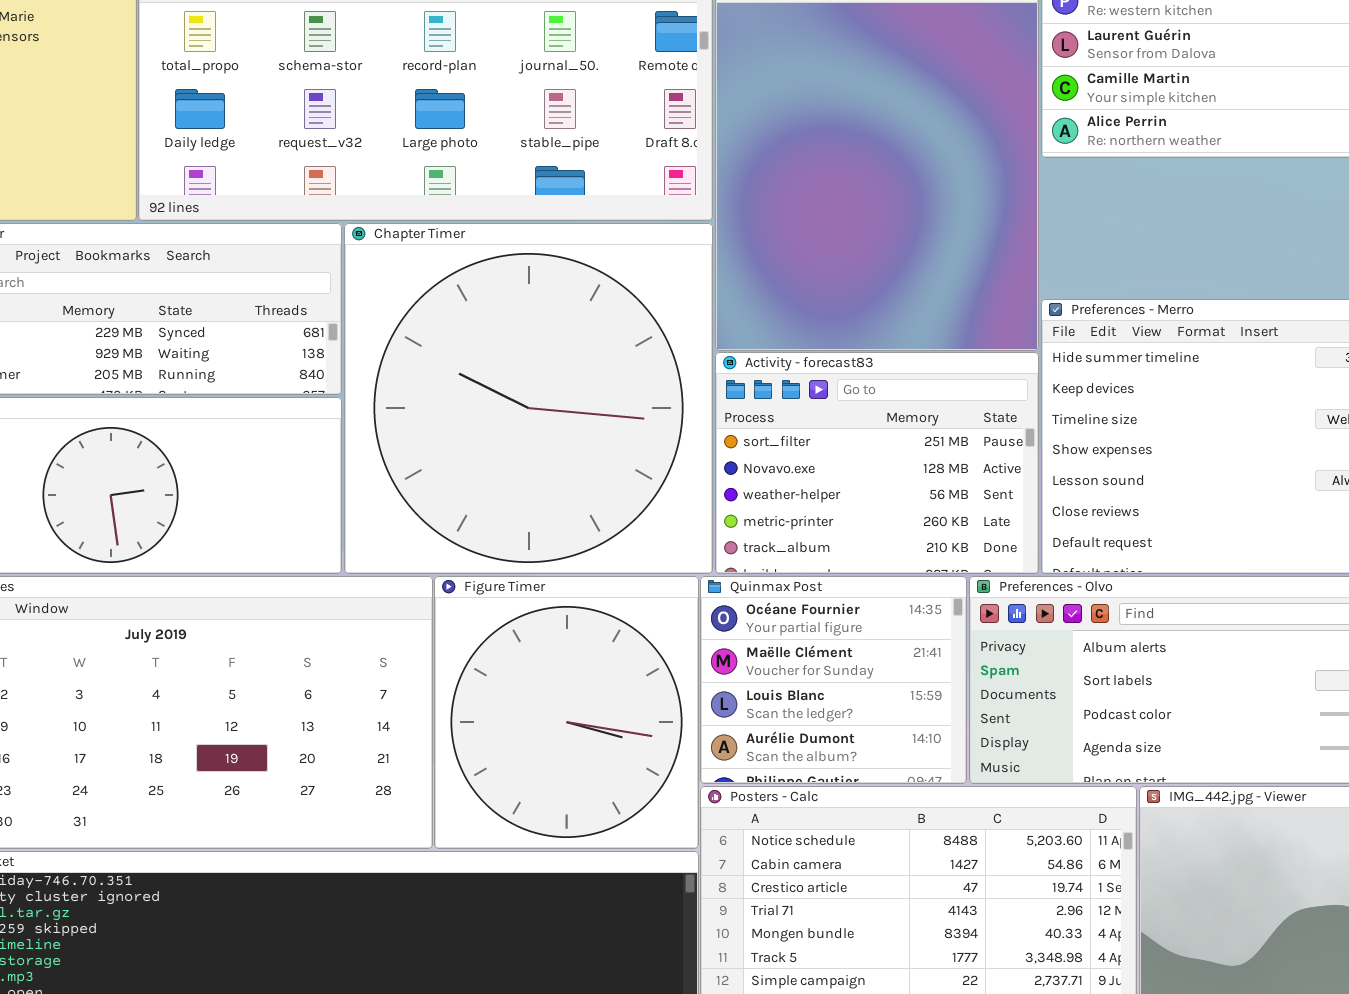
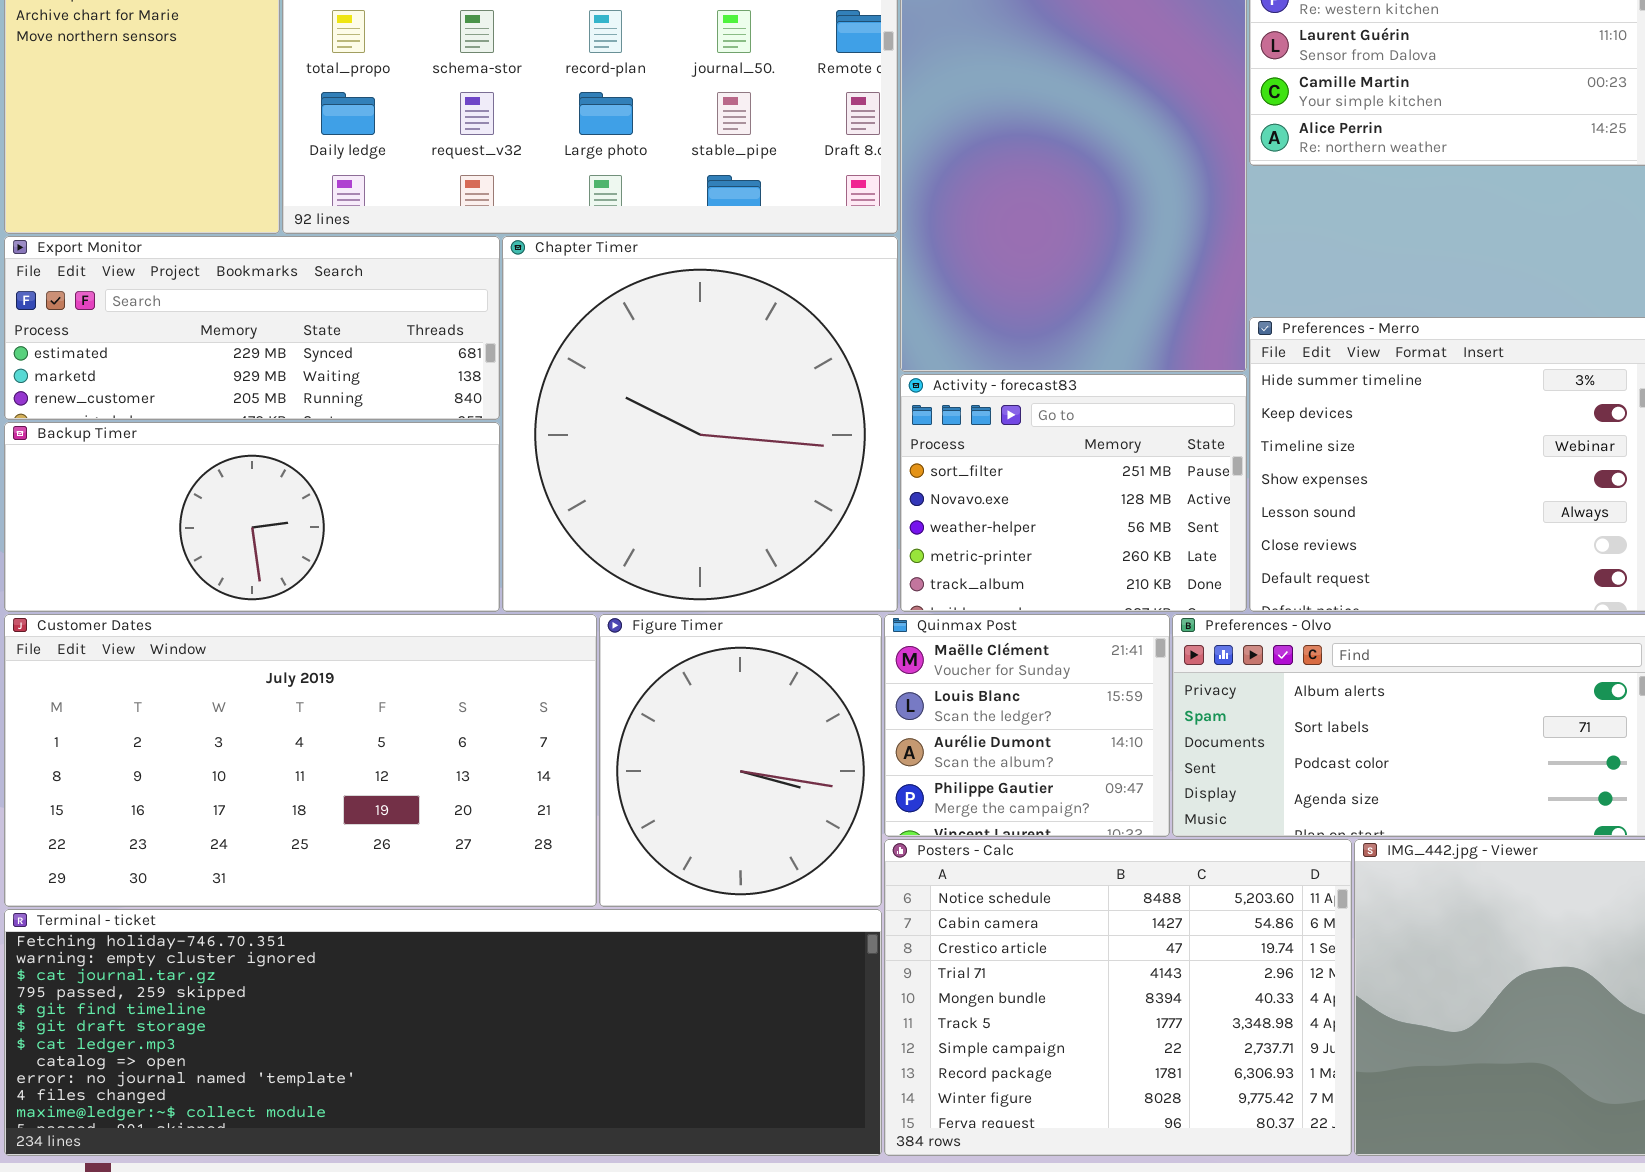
Quinmax Post: [700,576,967,784] -> [884,614,1170,837], scrolled down 1 row

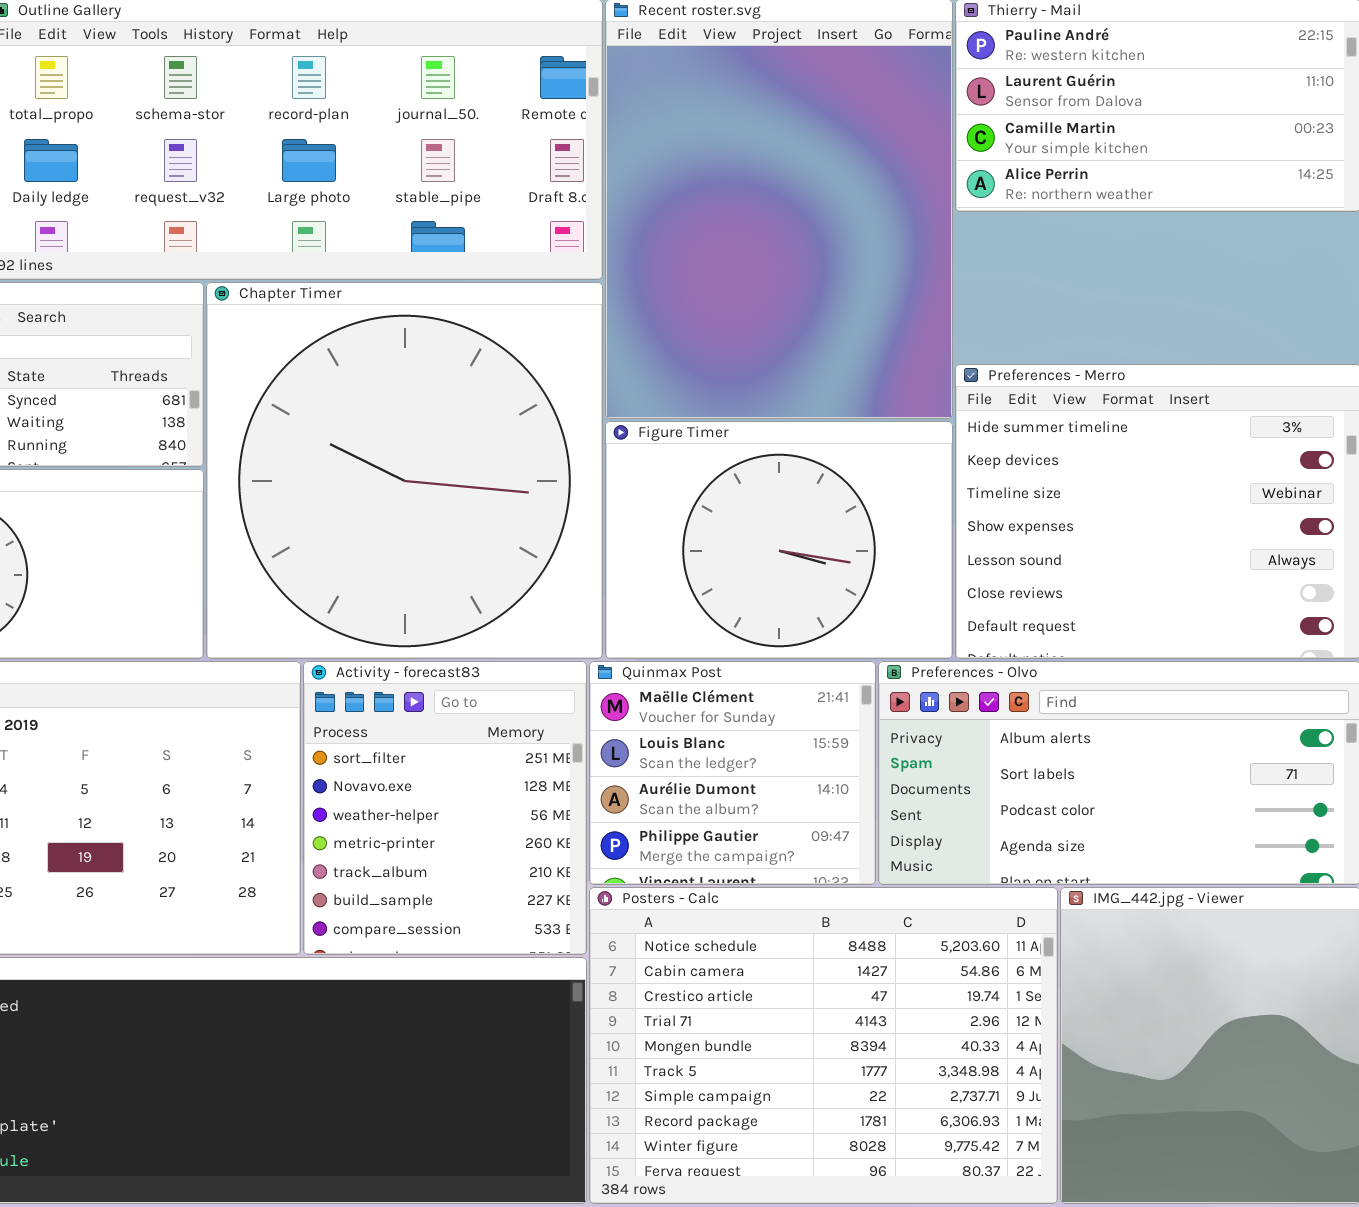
Activity - forecast83: [900,374,1247,612] -> [303,661,587,955], moved, resized
Figure Timer: [599,614,882,907] -> [605,421,953,659], moved, resized

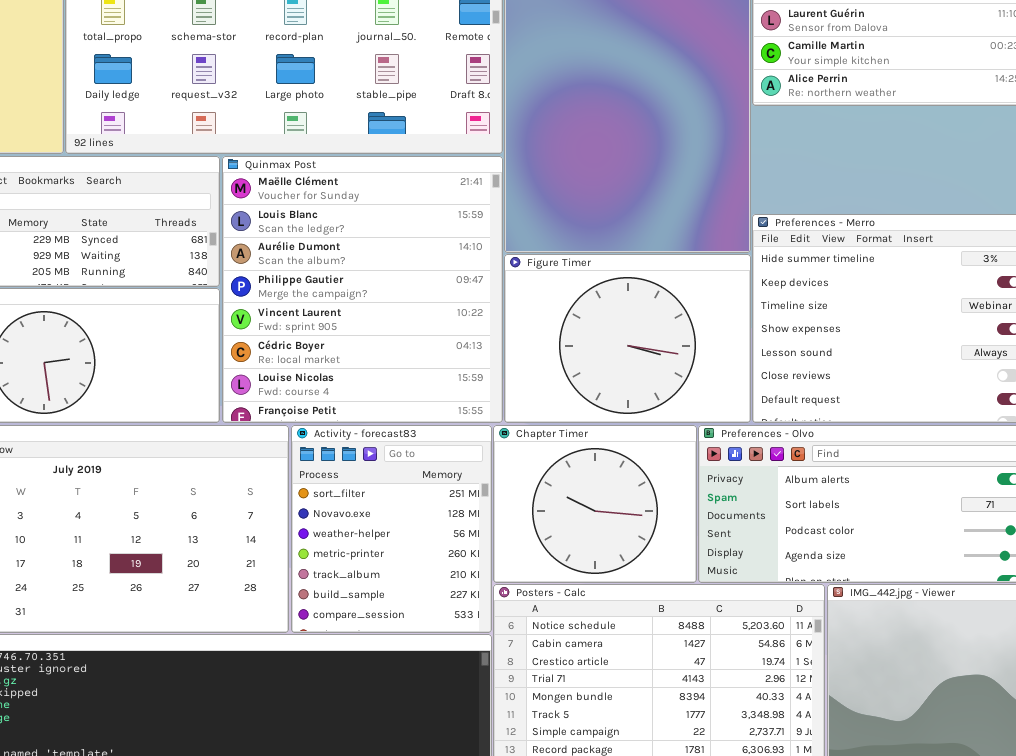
Chapter Timer: [206,282,603,659] -> [493,425,697,583], moved, resized
Quinmax Post: [589,661,876,885] -> [222,156,503,423], moved, resized

